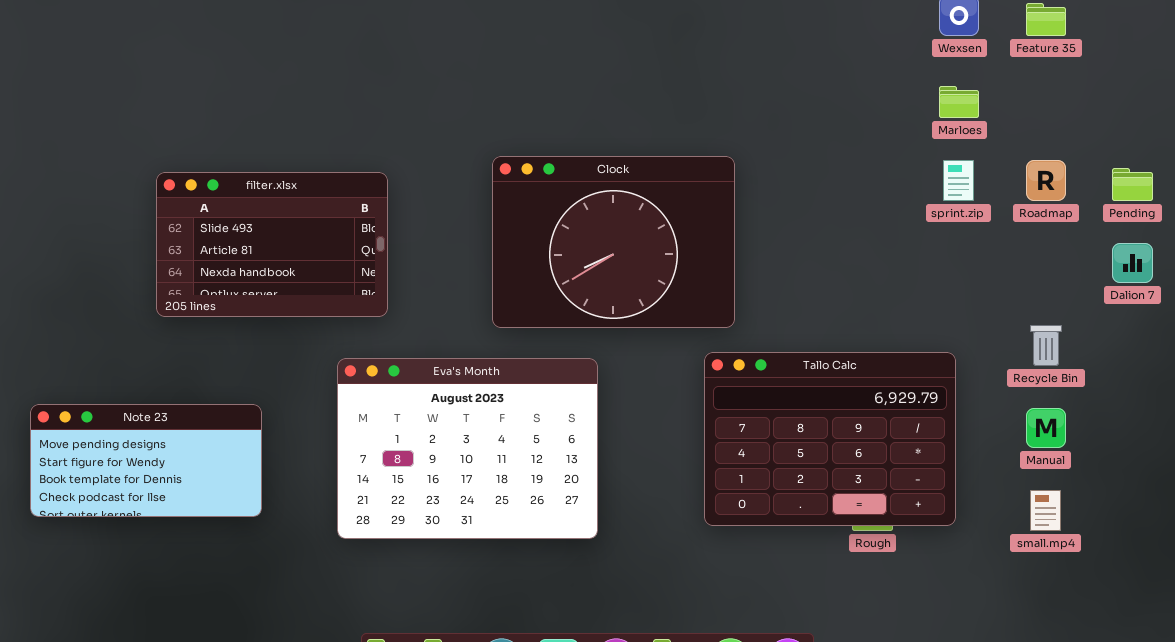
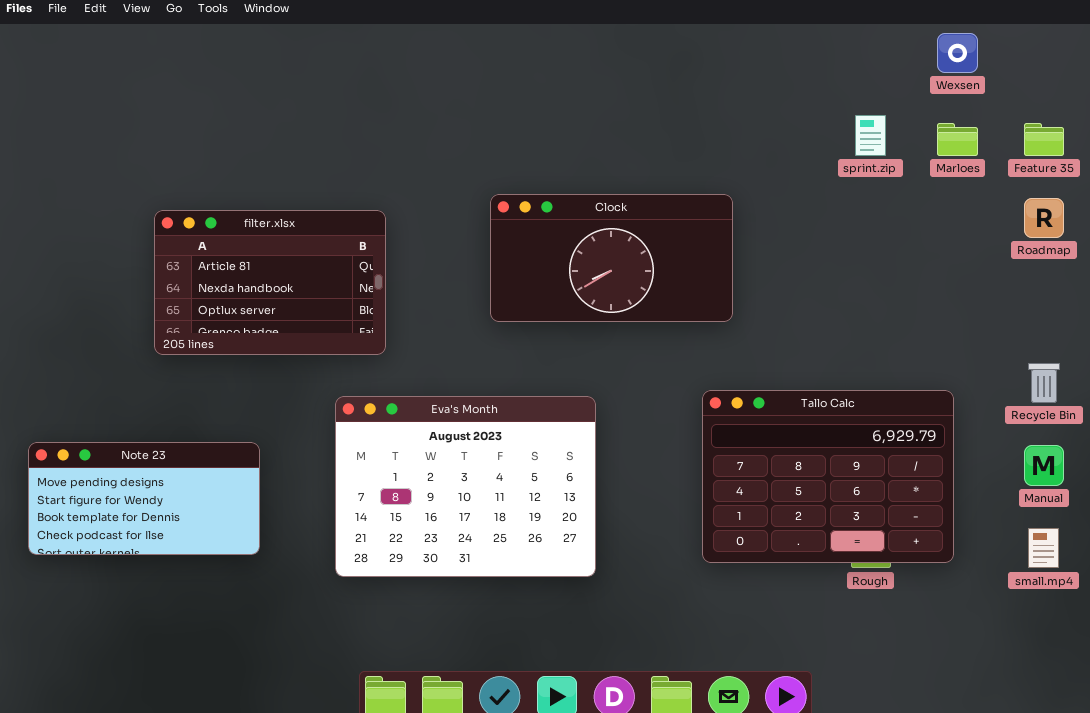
Feature 35: [1026,3,1066,36] -> [1024,123,1064,156], moved
Clock: [492,156,735,328] -> [490,194,733,322], resized
sprint.zip: [943,160,974,201] -> [855,115,886,156], moved
filter.xlsx: [156,172,388,317] -> [154,210,386,355], scrolled down 1 row

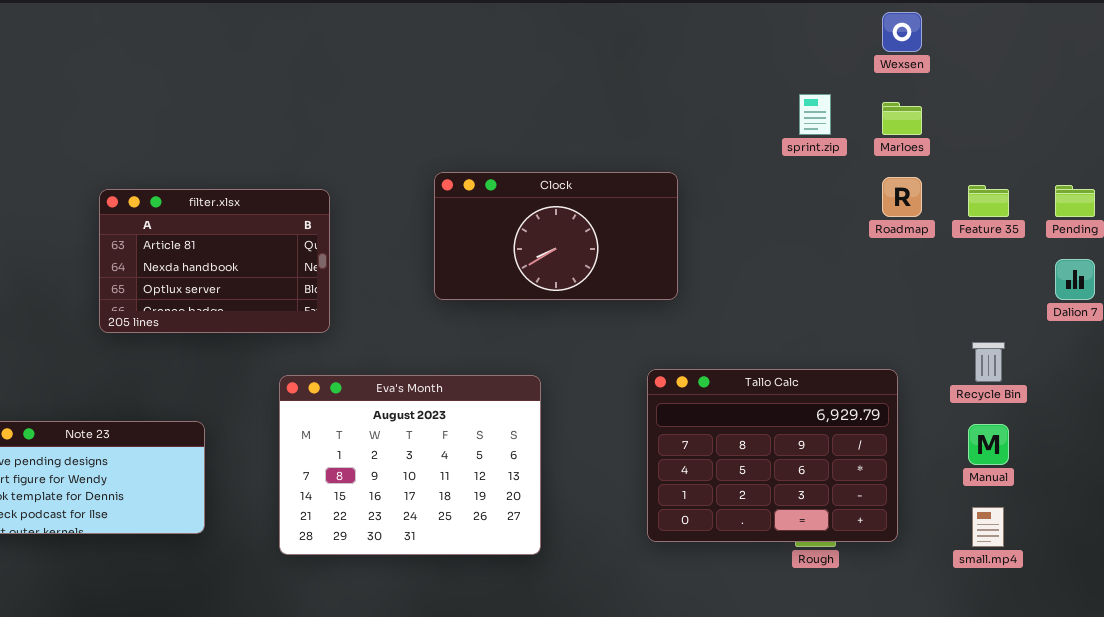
Feature 35: [1024,123,1064,156] -> [968,185,1009,217], moved
Roadmap: [1024,198,1064,238] -> [882,177,922,217], moved

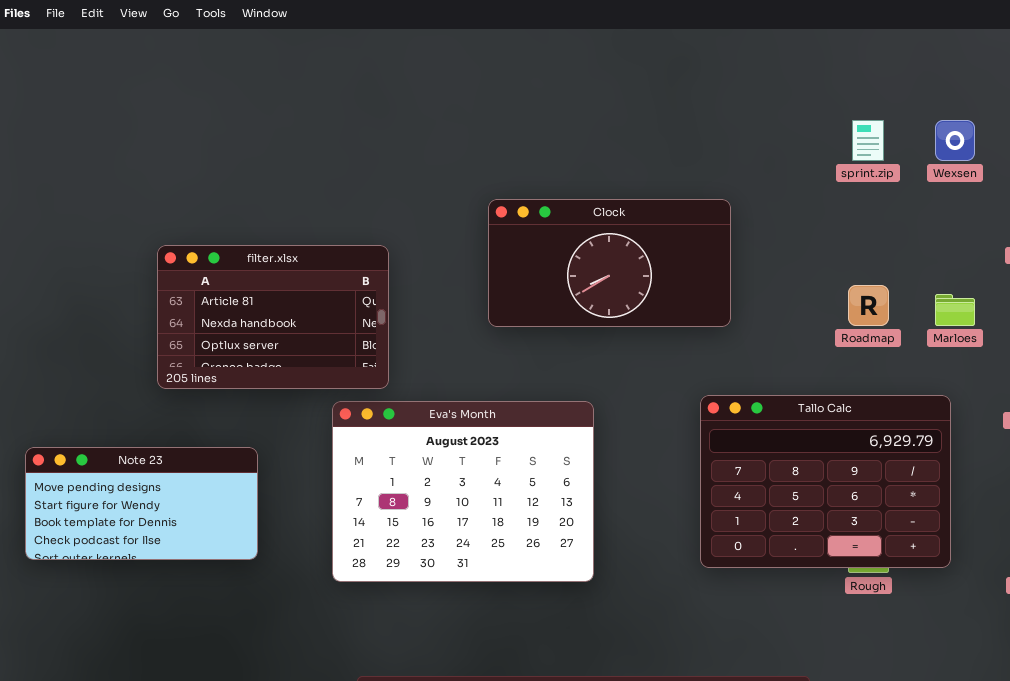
Wexsen: [882,12,922,52] -> [935,120,975,161], moved
Marloes: [882,102,922,135] -> [935,294,975,326], moved
Roadmap: [882,177,922,217] -> [848,285,889,326], moved
filter.xlsx: [99,189,330,333] -> [157,245,389,389], moved

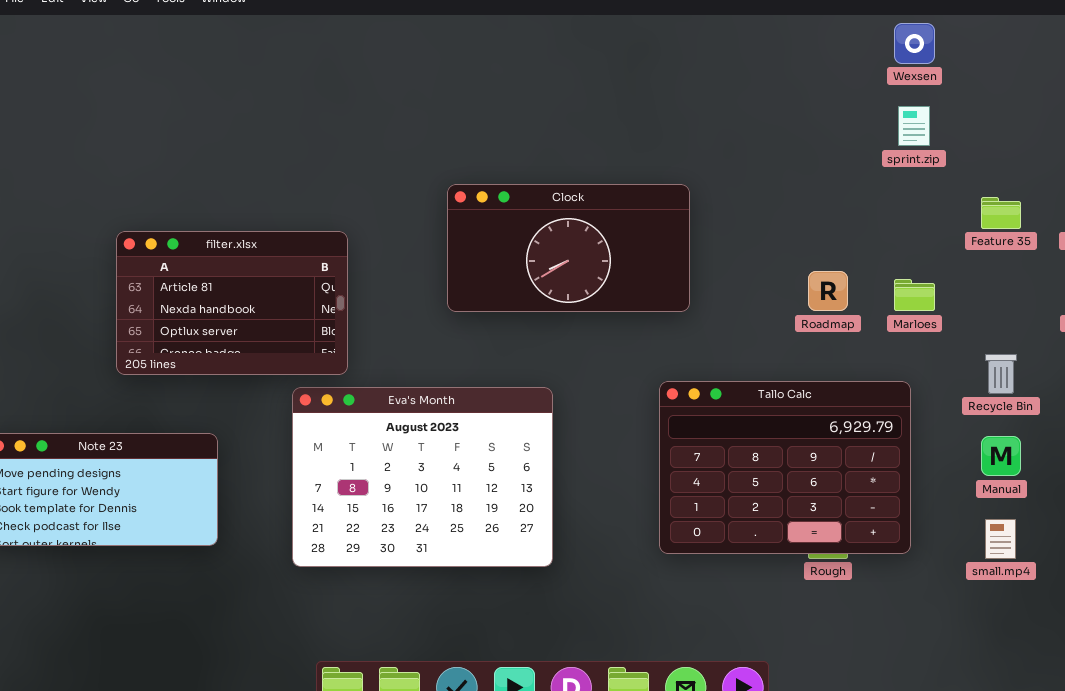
sprint.zip: [852,120,884,161] -> [898,106,930,146], moved
Wexsen: [935,120,975,161] -> [894,23,935,64], moved

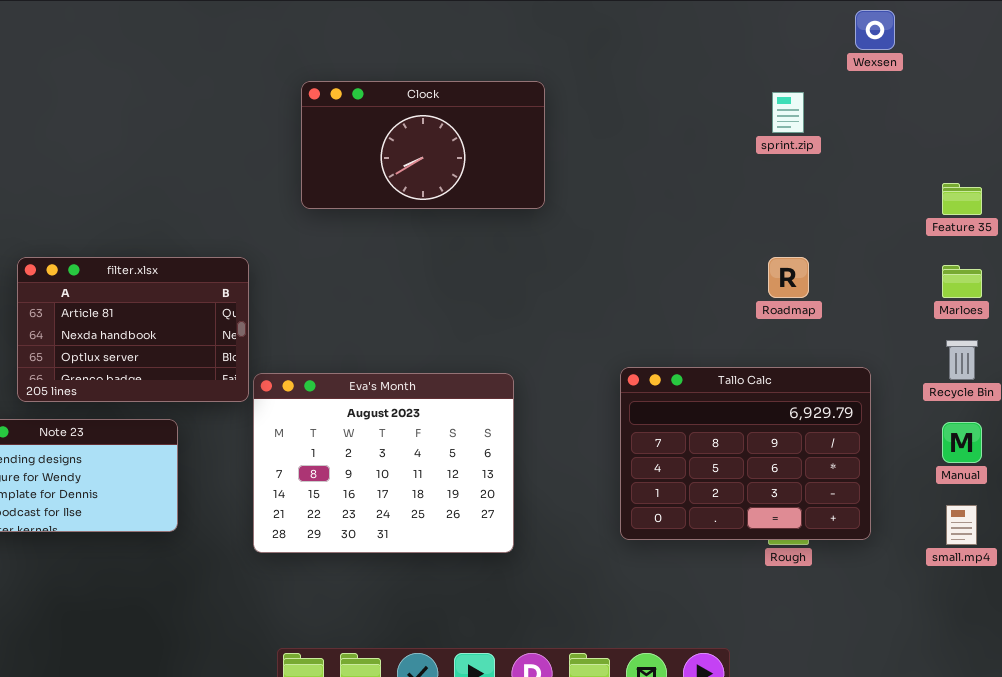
sprint.zip: [898,106,930,146] -> [772,92,804,133], moved
Clock: [447,184,690,312] -> [301,81,545,209], moved
filter.xlsx: [116,231,348,375] -> [17,257,249,402], moved
Marloes: [894,279,935,311] -> [942,265,982,298], moved

